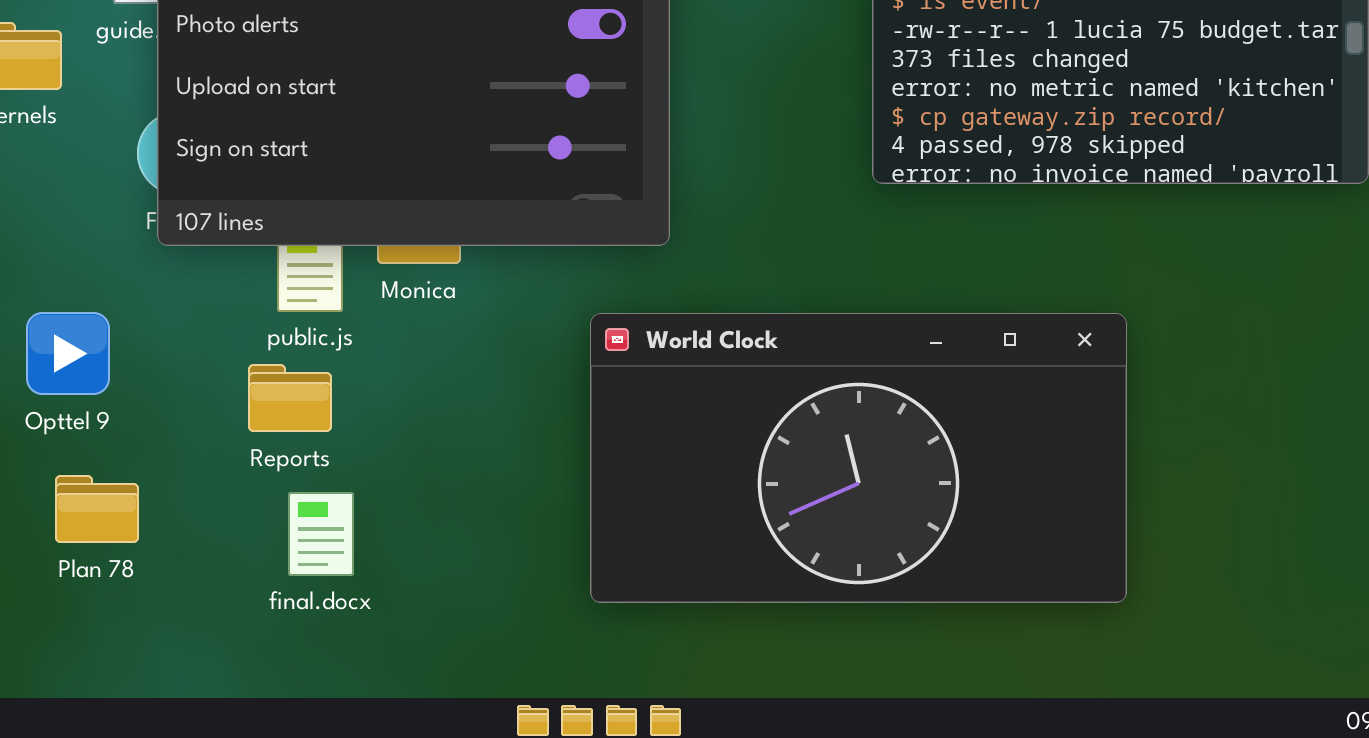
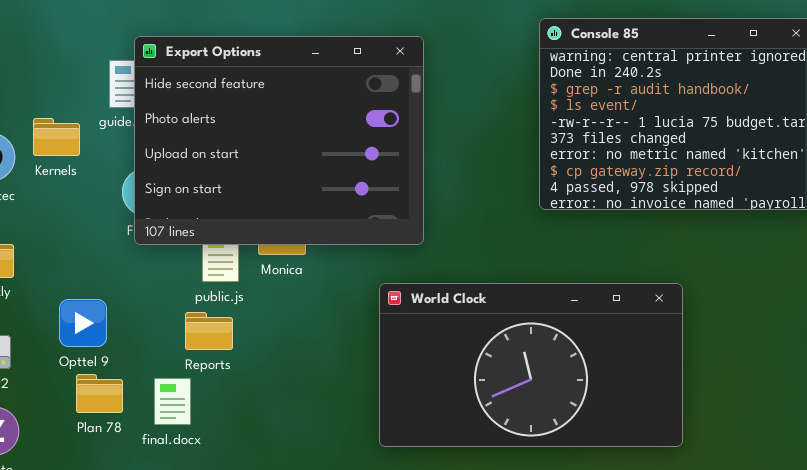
Opttel 9: [26,312,110,395] -> [59,299,107,347], moved
final.docx: [288,492,354,576] -> [154,378,191,425], moved

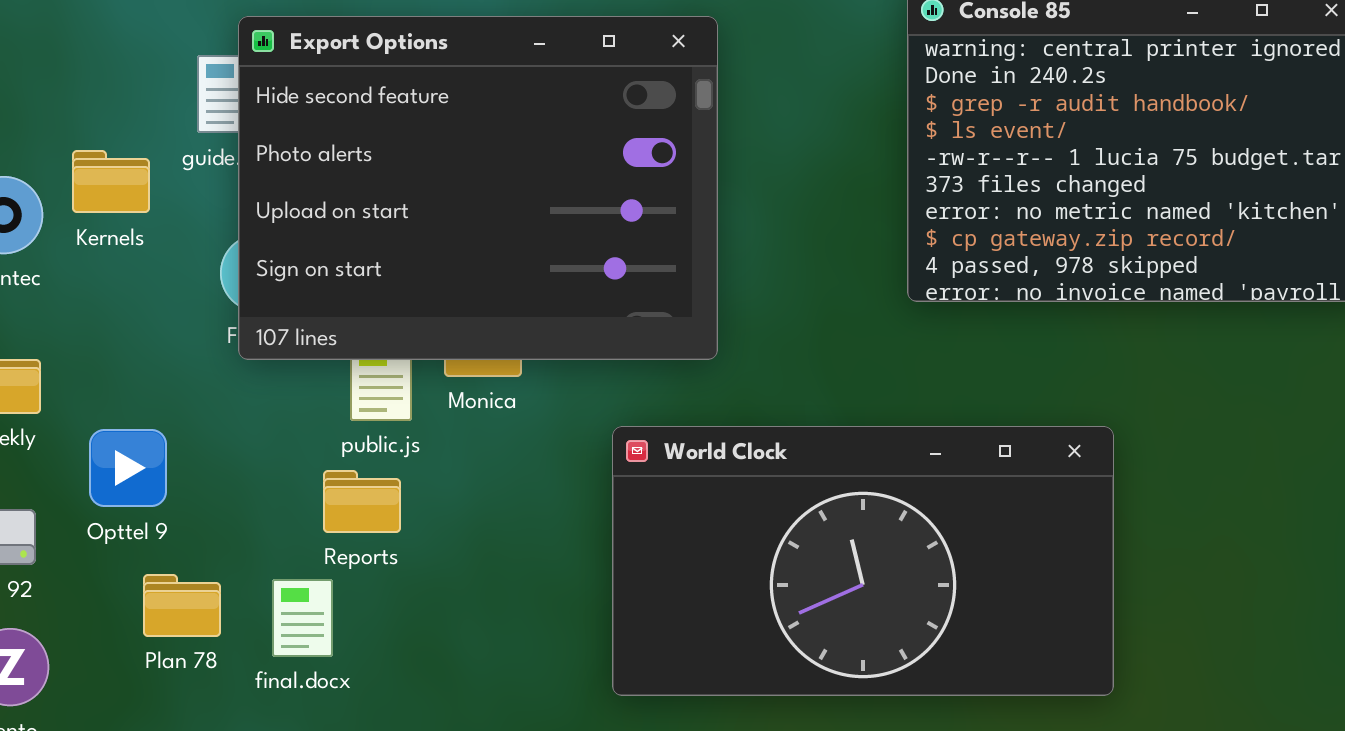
World Clock: [379,283,683,447] -> [612,426,1114,696], moved
Opttel 9: [59,299,107,347] -> [89,429,167,507], moved

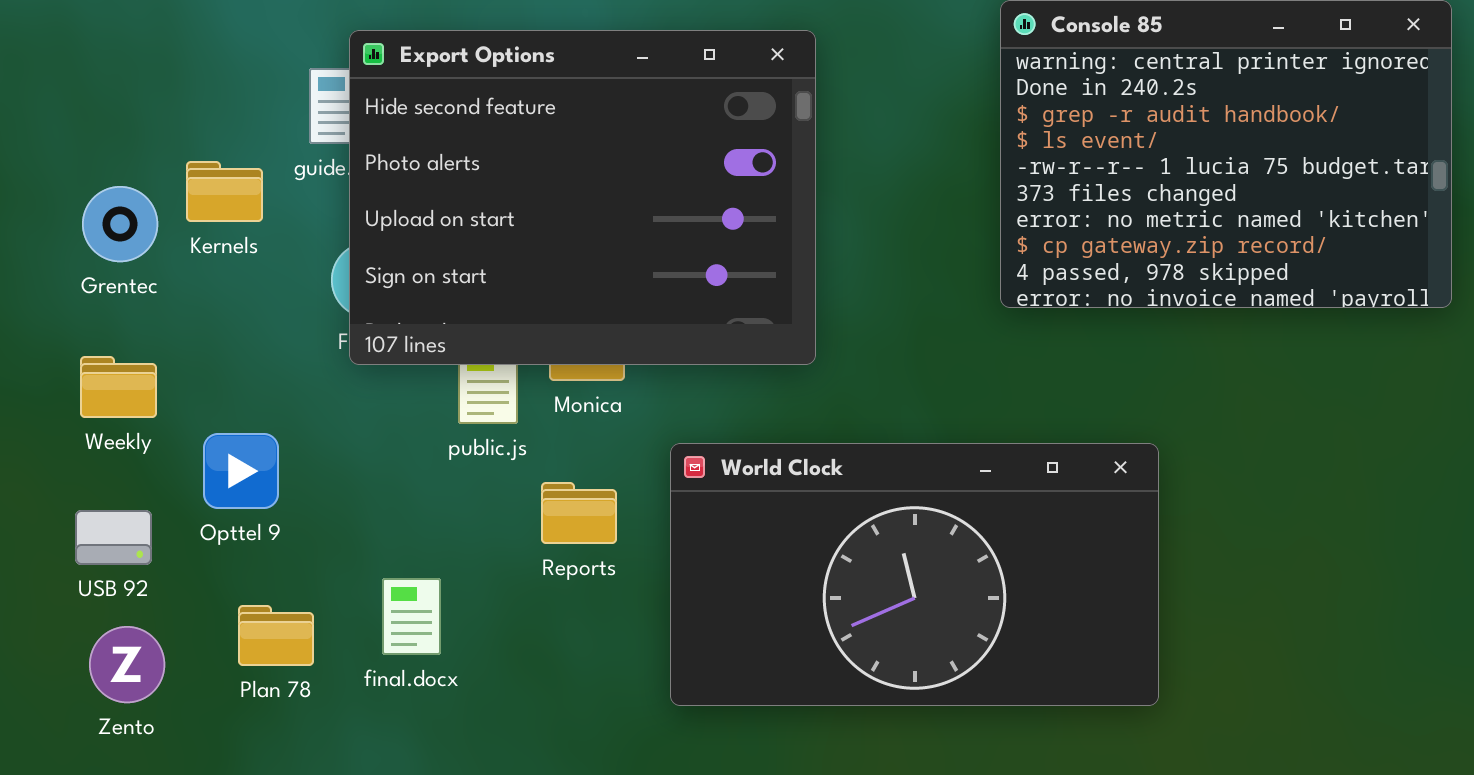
World Clock: [612,426,1114,696] -> [670,443,1159,706], moved
Reports: [323,470,401,533] -> [541,482,617,544], moved
Plan 78: [143,574,221,637] -> [238,605,314,666], moved

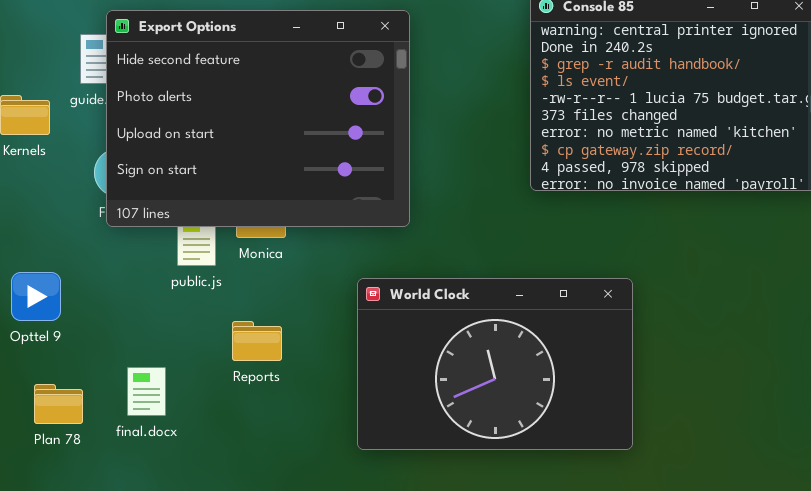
World Clock: [670,443,1159,706] -> [357,278,633,450], resized
Reports: [541,482,617,544] -> [232,321,282,361], moved

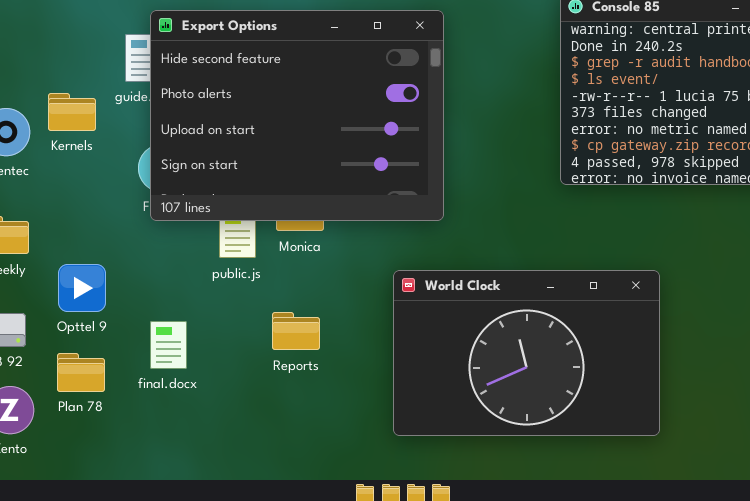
final.docx: [127,367,166,416] -> [150,321,187,369], moved
Plan 78: [34,384,83,424] -> [57,353,105,392], moved

